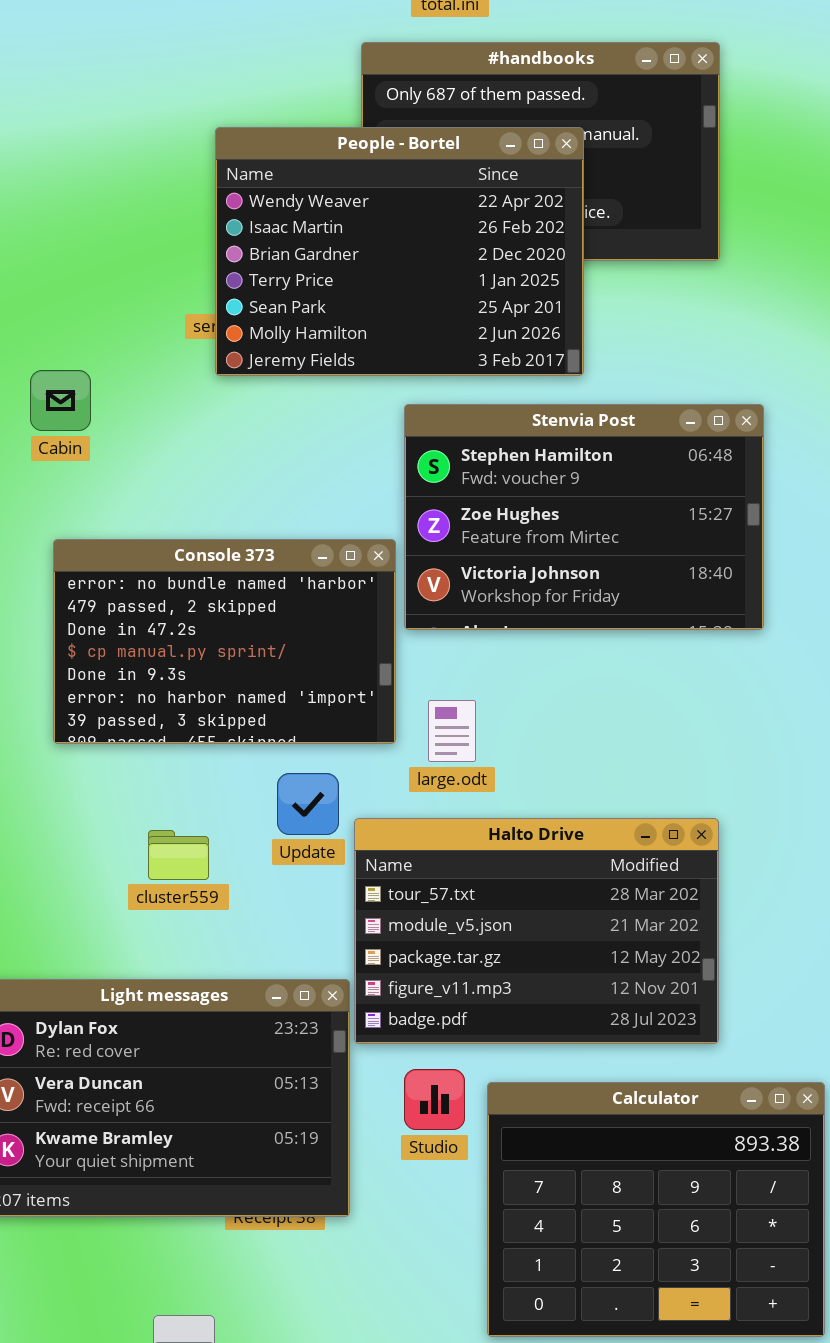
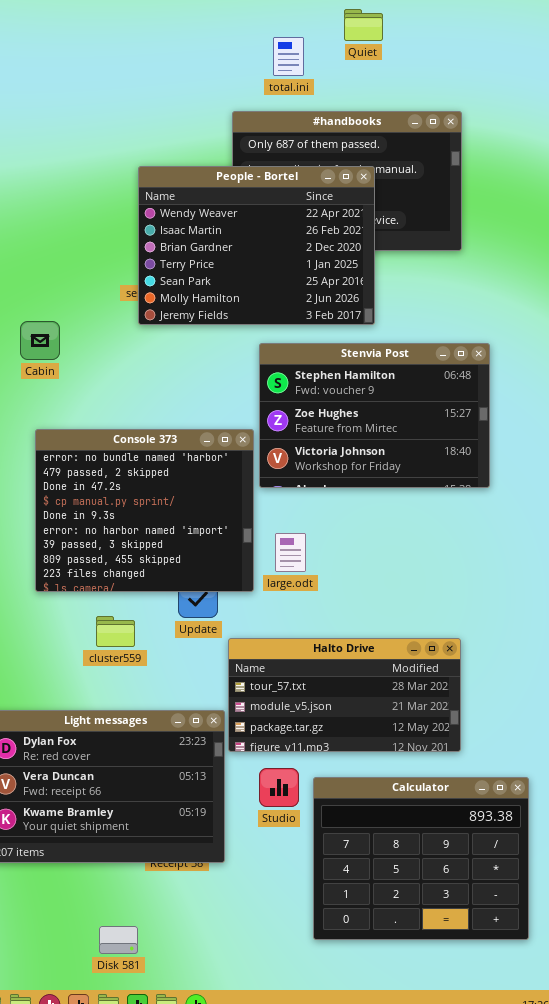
Console 373: [53,539,396,744] -> [35,429,254,592], resized
Halto Drive: [354,818,719,1044] -> [228,638,461,752], resized

